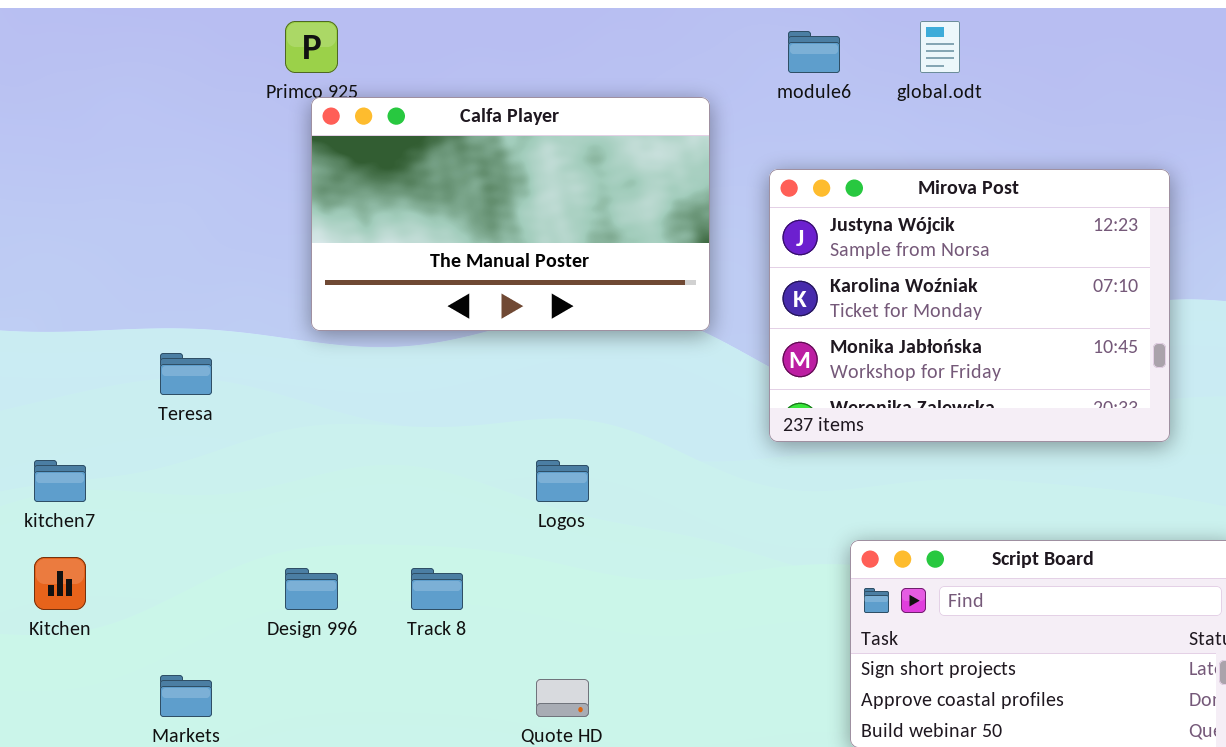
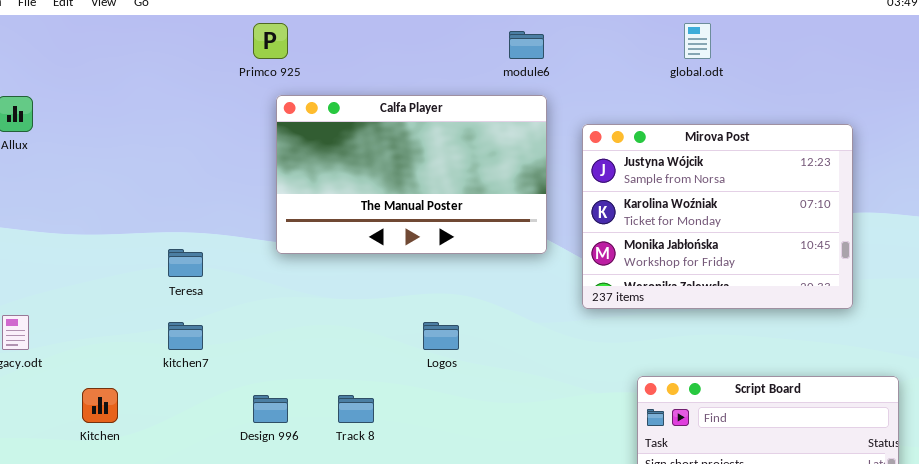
module6: [788,31,840,73] -> [509,31,544,59], moved
Calfa Player: [311,97,710,331] -> [276,95,547,254], moved
kitchen7: [34,460,86,502] -> [168,322,203,350], moved

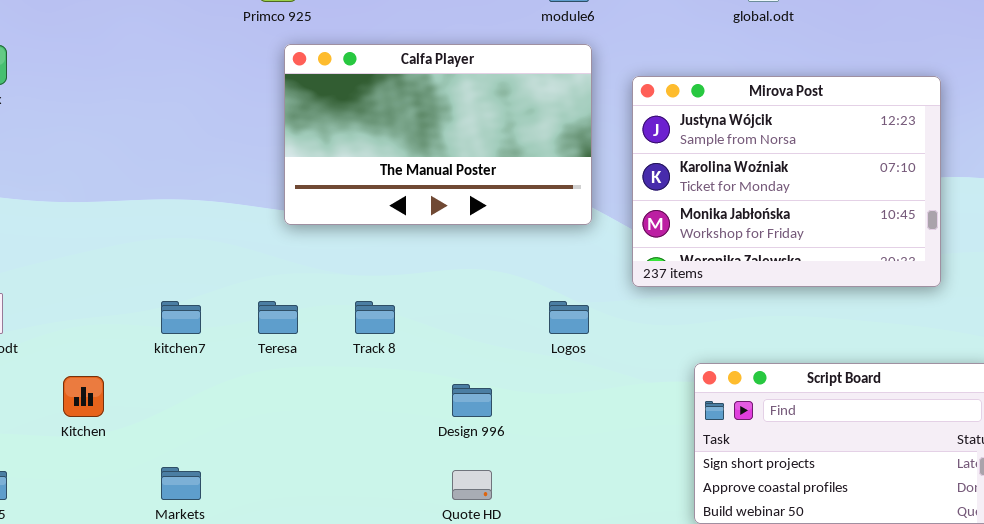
Teresa: [168,249,203,277] -> [258,301,298,334], moved
Logos: [423,322,459,350] -> [549,301,589,334], moved
Design 996: [253,395,288,423] -> [452,384,492,417], moved
Track 8: [338,395,374,423] -> [355,301,395,334], moved

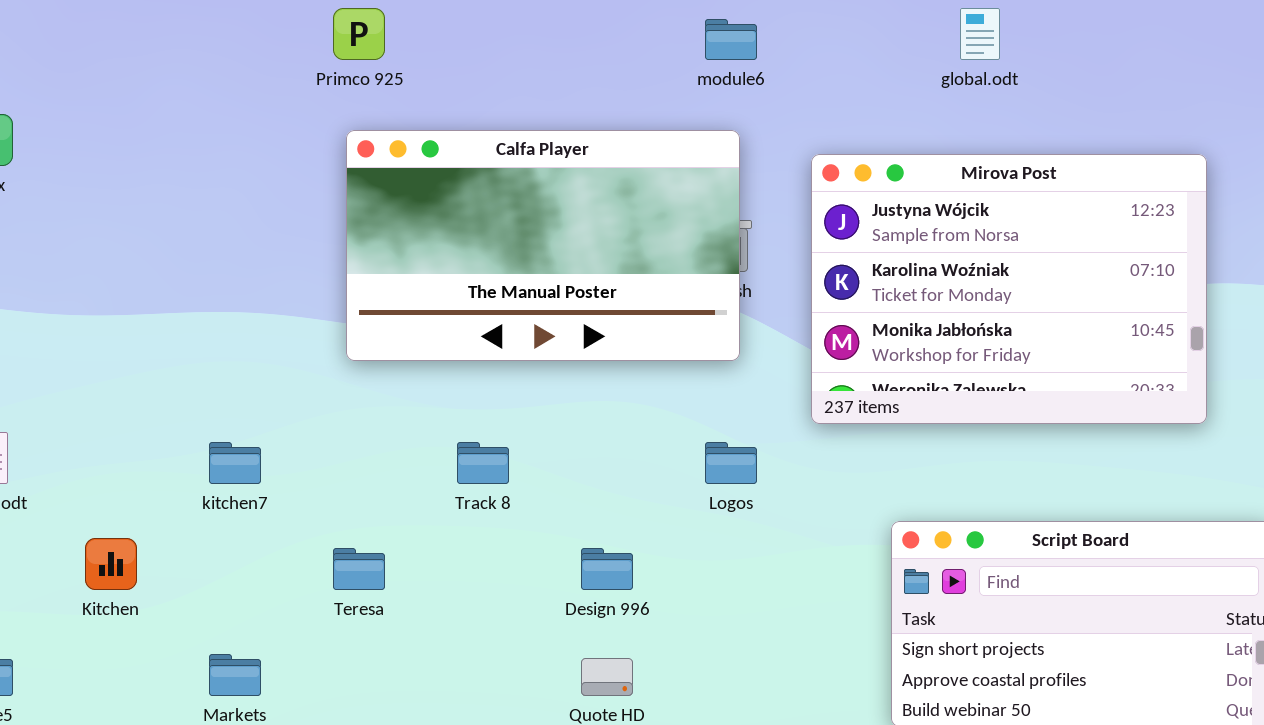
Calfa Player: [284,44,592,225] -> [346,130,740,361], moved
Teresa: [258,301,298,334] -> [333,548,385,590], moved

